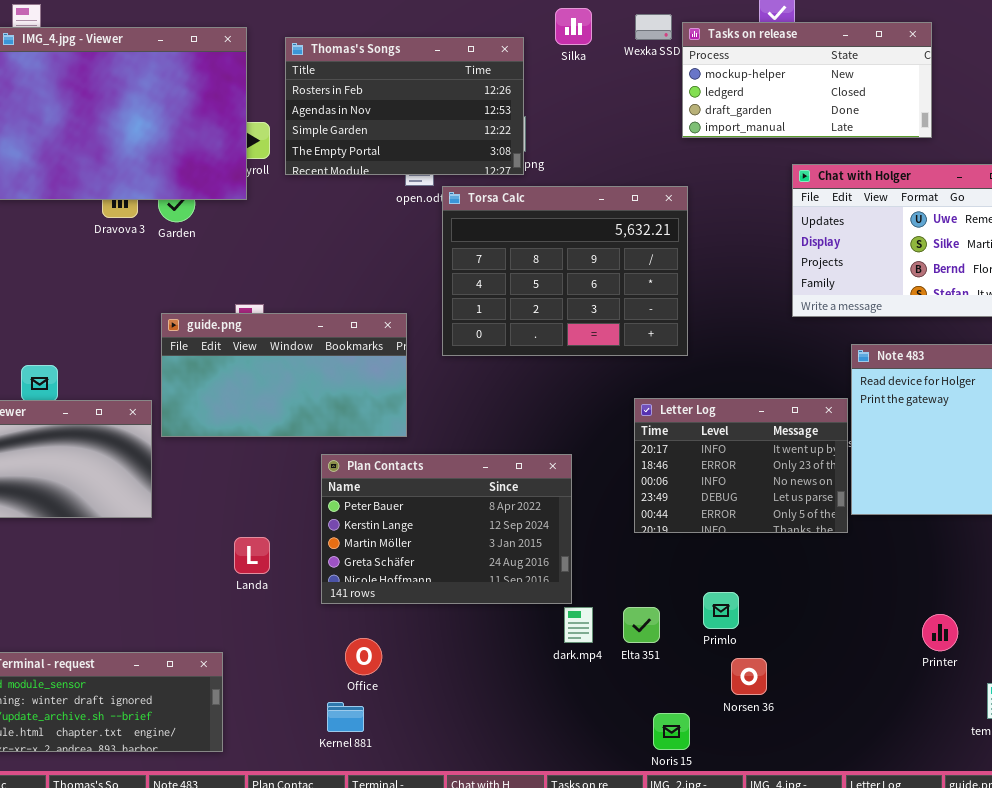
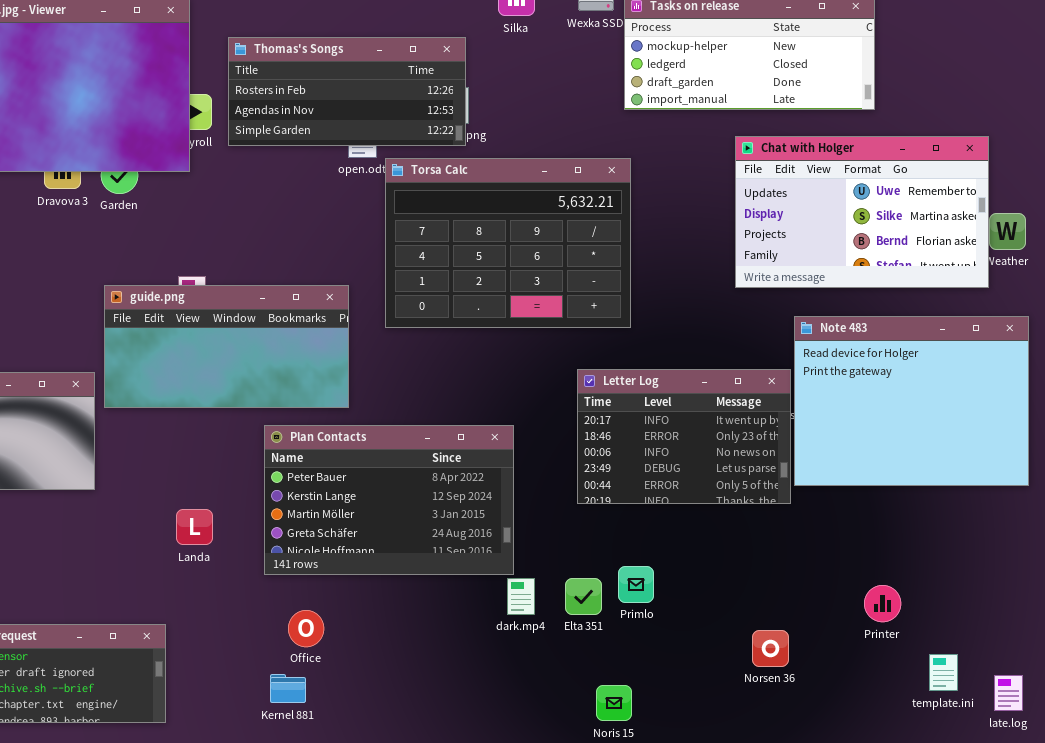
Thomas's Songs: [285,37,524,175] -> [228,37,466,146], resized
Primlo: [703,592,739,629] -> [618,566,654,603], moved
Norsen 36: [731,658,767,695] -> [752,630,789,667], moved

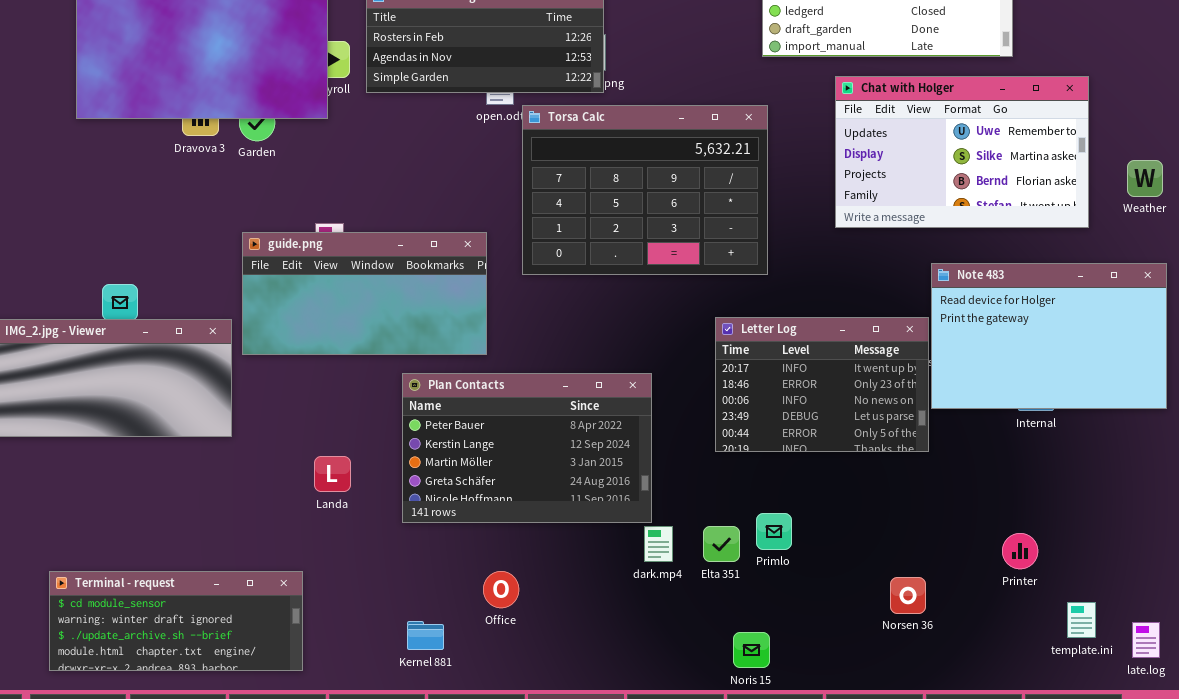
Chat with Holger: [735,136,989,288] -> [835,76,1089,228], moved
Note 483: [794,316,1029,486] -> [931,263,1167,409], resized
Office: [288,610,324,647] -> [483,571,519,608], moved

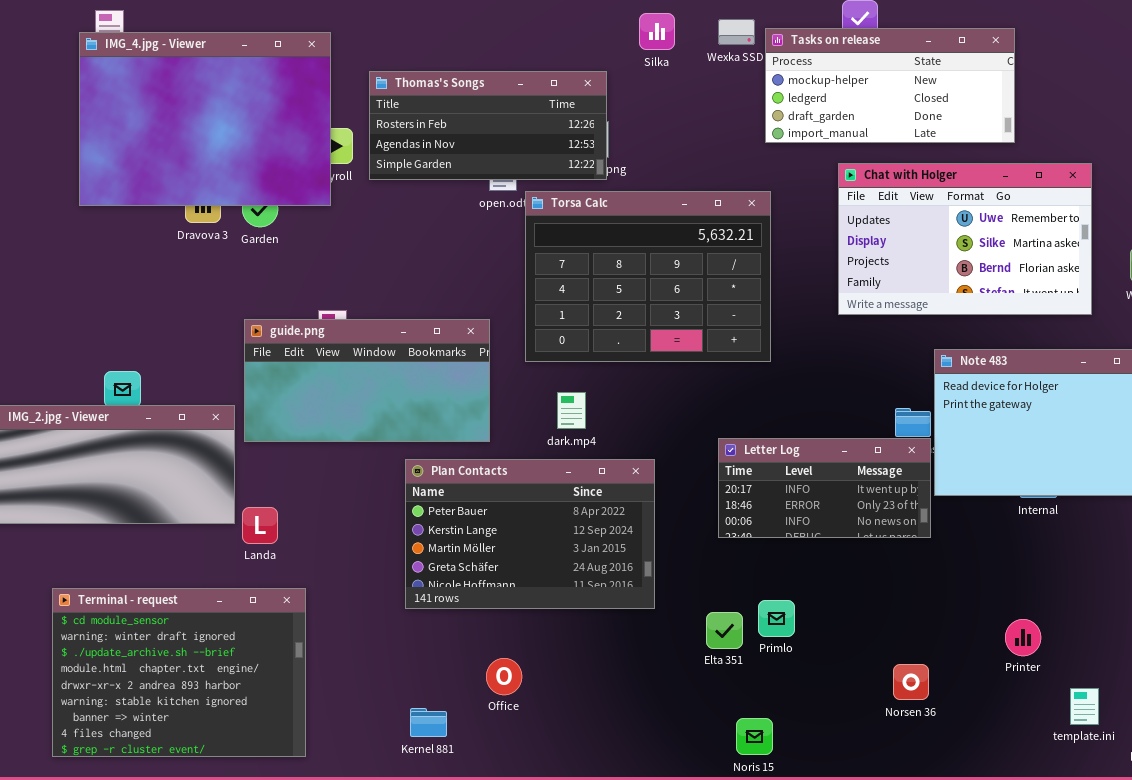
Letter Log: [715,317,929,452] -> [718,438,931,538], resized
Landa: [314,456,351,492] -> [242,507,278,544], moved
dark.mp4: [644,526,673,562] -> [557,392,586,429], moved
Terminal - request: [49,571,303,671] -> [52,588,306,757], resized

